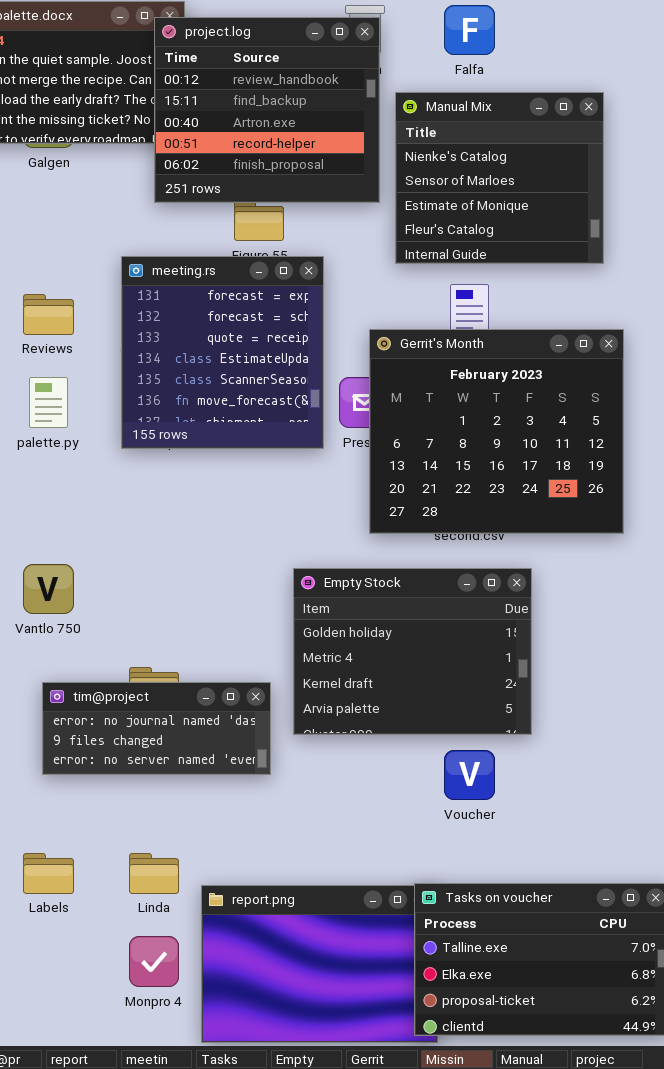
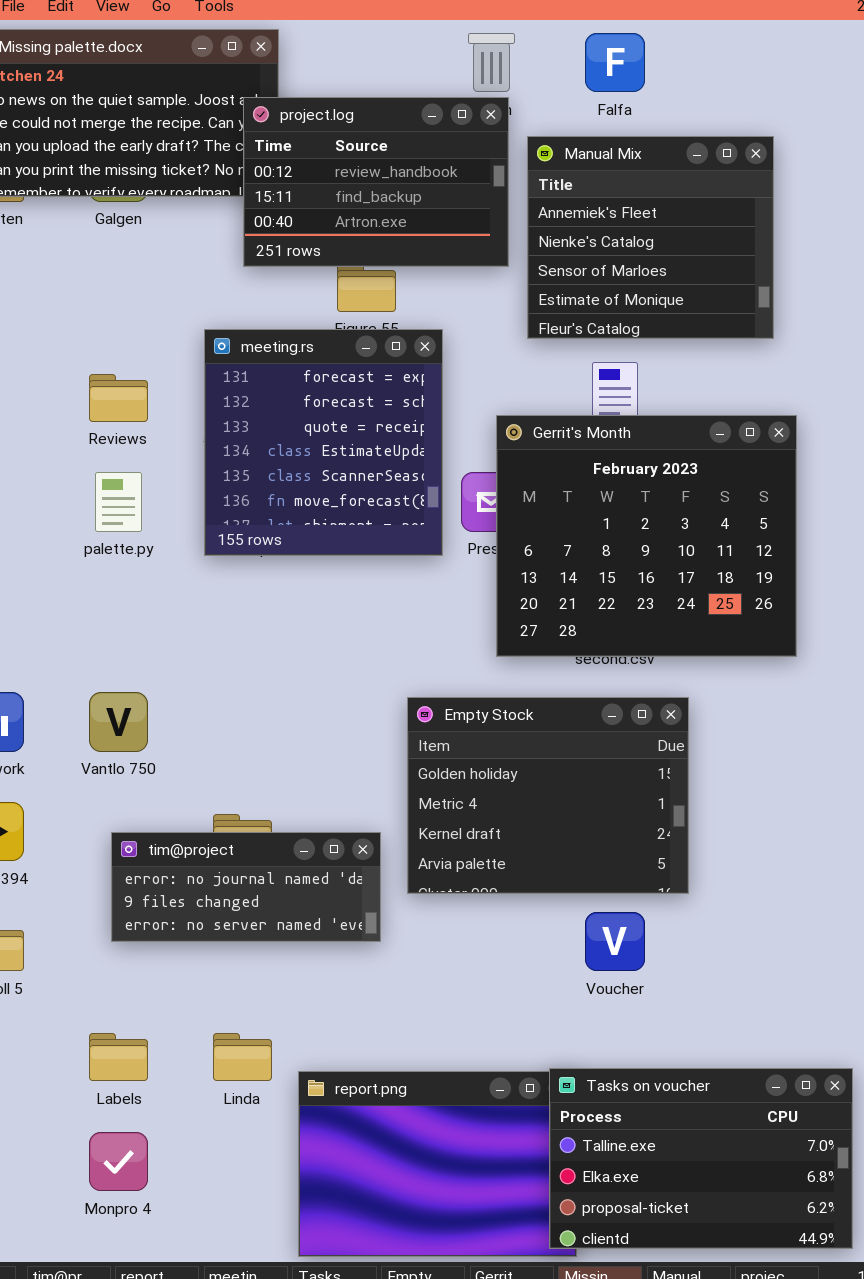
project.log: [154,17,380,203] -> [243,97,509,267], resized
Manual Mix: [395,92,604,264] -> [527,136,774,339], scrolled up 1 row
Monpro 4: [129,936,179,987] -> [89,1132,148,1191], moved

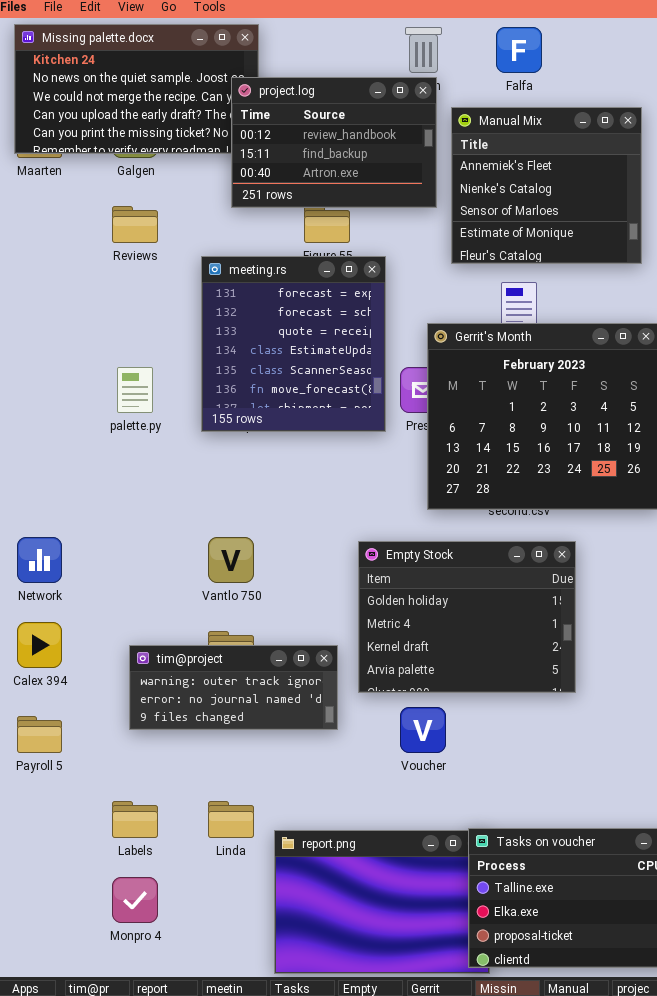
Reviews: [89,374,148,422] -> [112,206,158,243], moved
Vantlo 750: [89,692,148,752] -> [208,537,254,583], moved
tim@project: [111,832,381,942] -> [129,645,338,730], scrolled up 1 row
Voucher: [585,912,645,971] -> [400,707,446,753], moved

